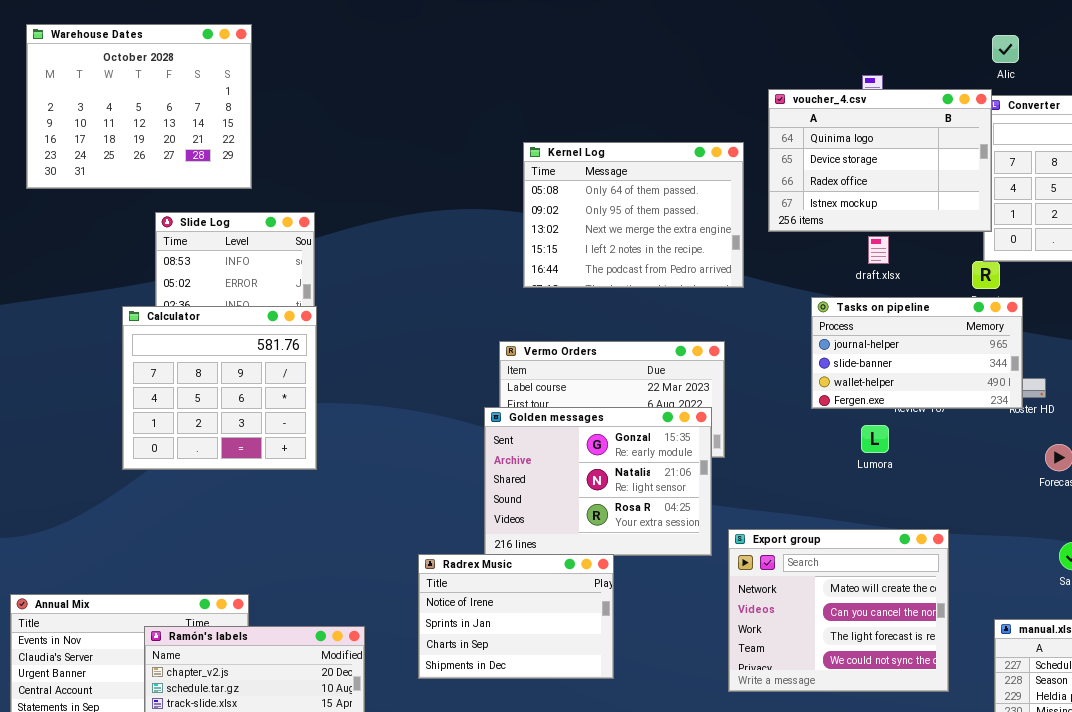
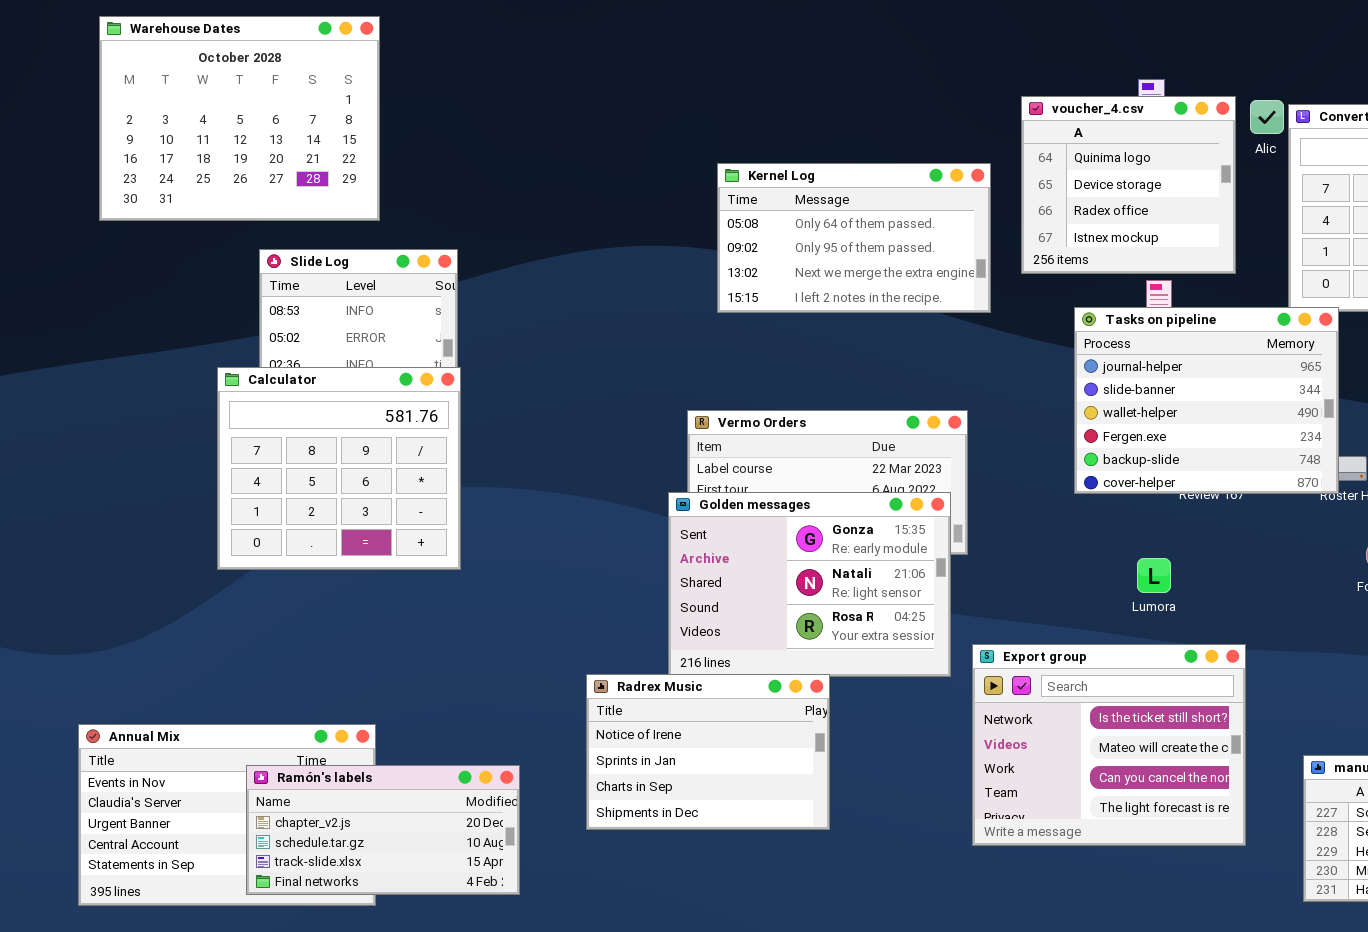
Alic: [992,35,1019,63] -> [1250,100,1284,134], moved
voucher_4.csv: [768,89,992,232] -> [1021,96,1236,274], resized
Kernel Log: [523,142,744,288] -> [717,163,991,313], resized
Tasks on pipeline: [811,297,1023,409] -> [1074,307,1339,494], resized
Lumora: [861,425,889,453] -> [1137,558,1171,593], moved
Export group: [728,529,949,692] -> [972,644,1246,846], scrolled up 1 row

